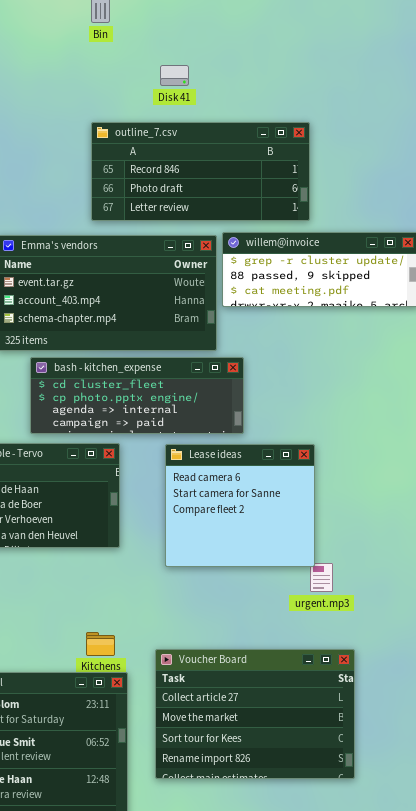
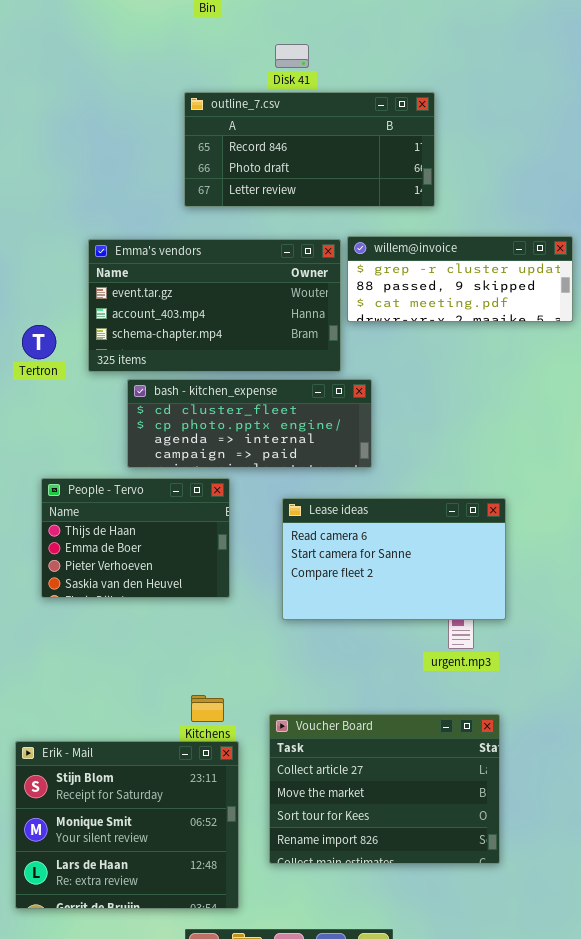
outline_7.csv: [91,122,310,221] -> [184,92,435,207], moved
Lease ideas: [165,444,315,567] -> [282,498,506,620], resized

